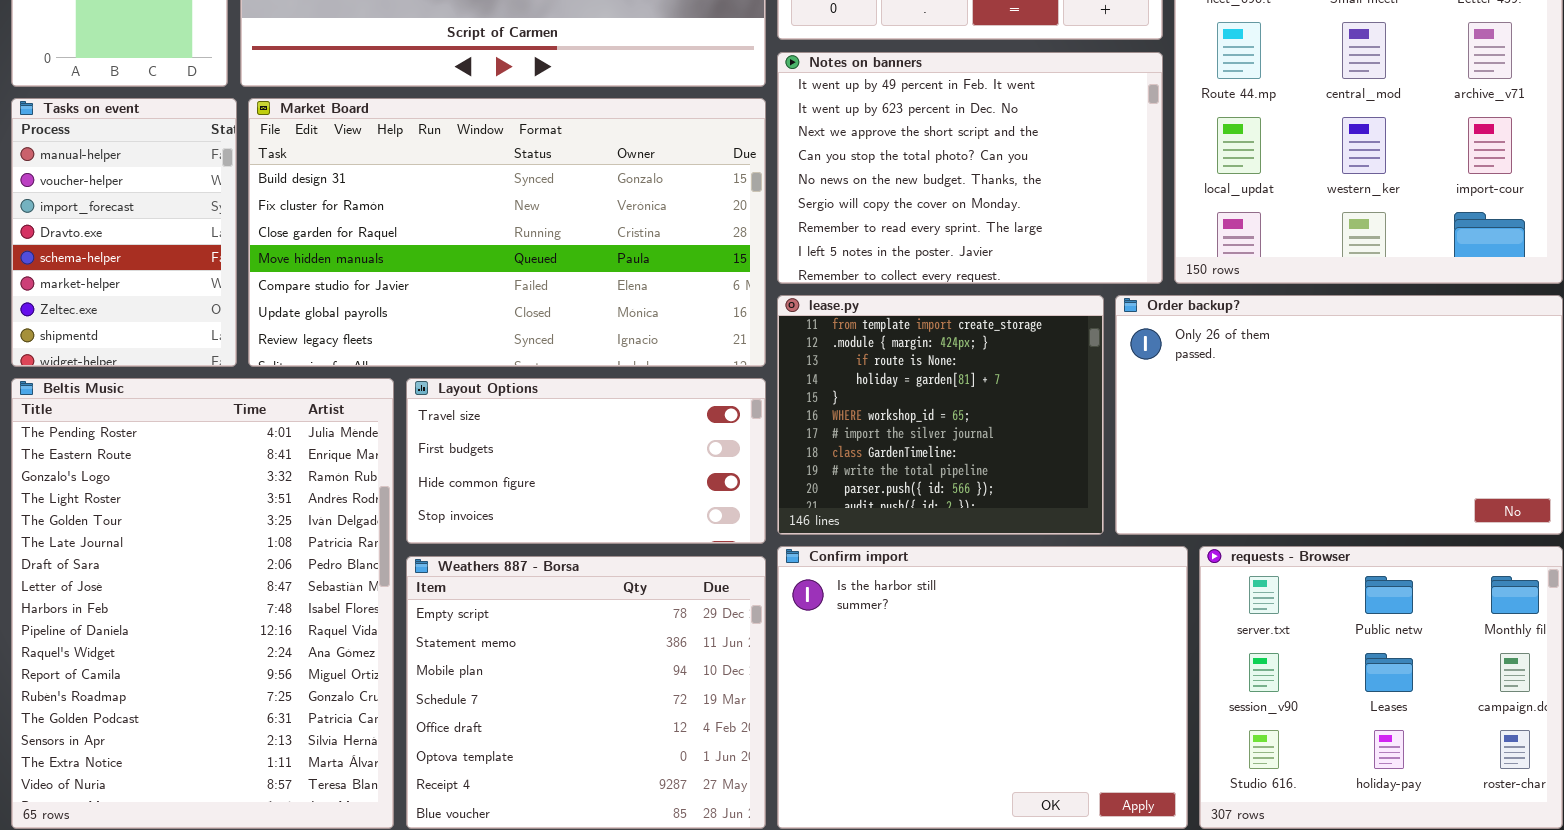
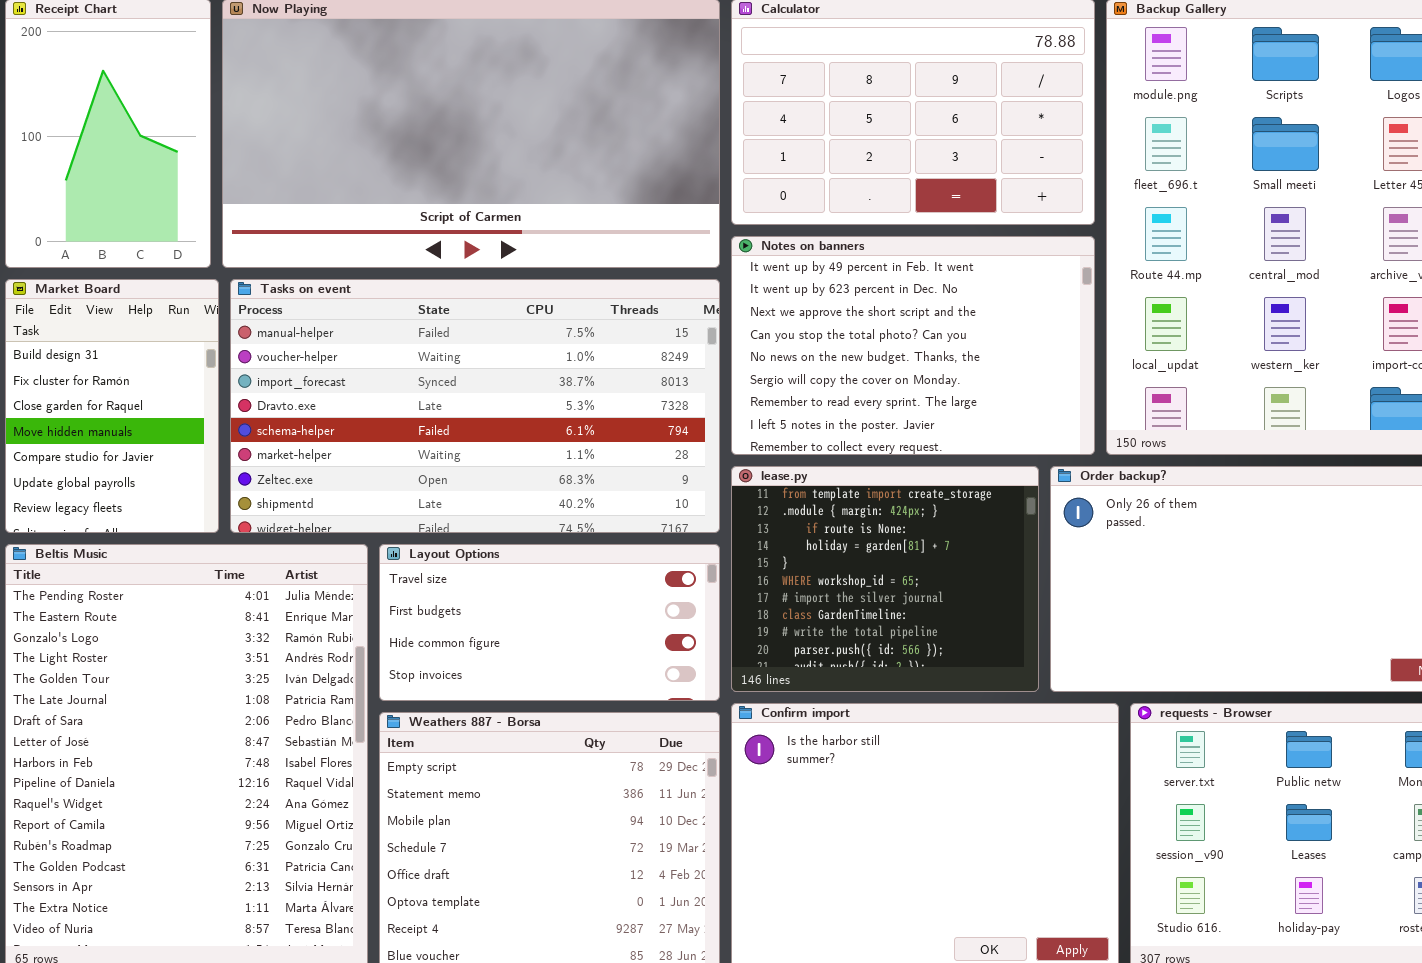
Tasks on event: [11,98,237,367] -> [230,279,720,533], moved, resized
Market Board: [248,98,766,367] -> [5,279,219,533], moved, resized

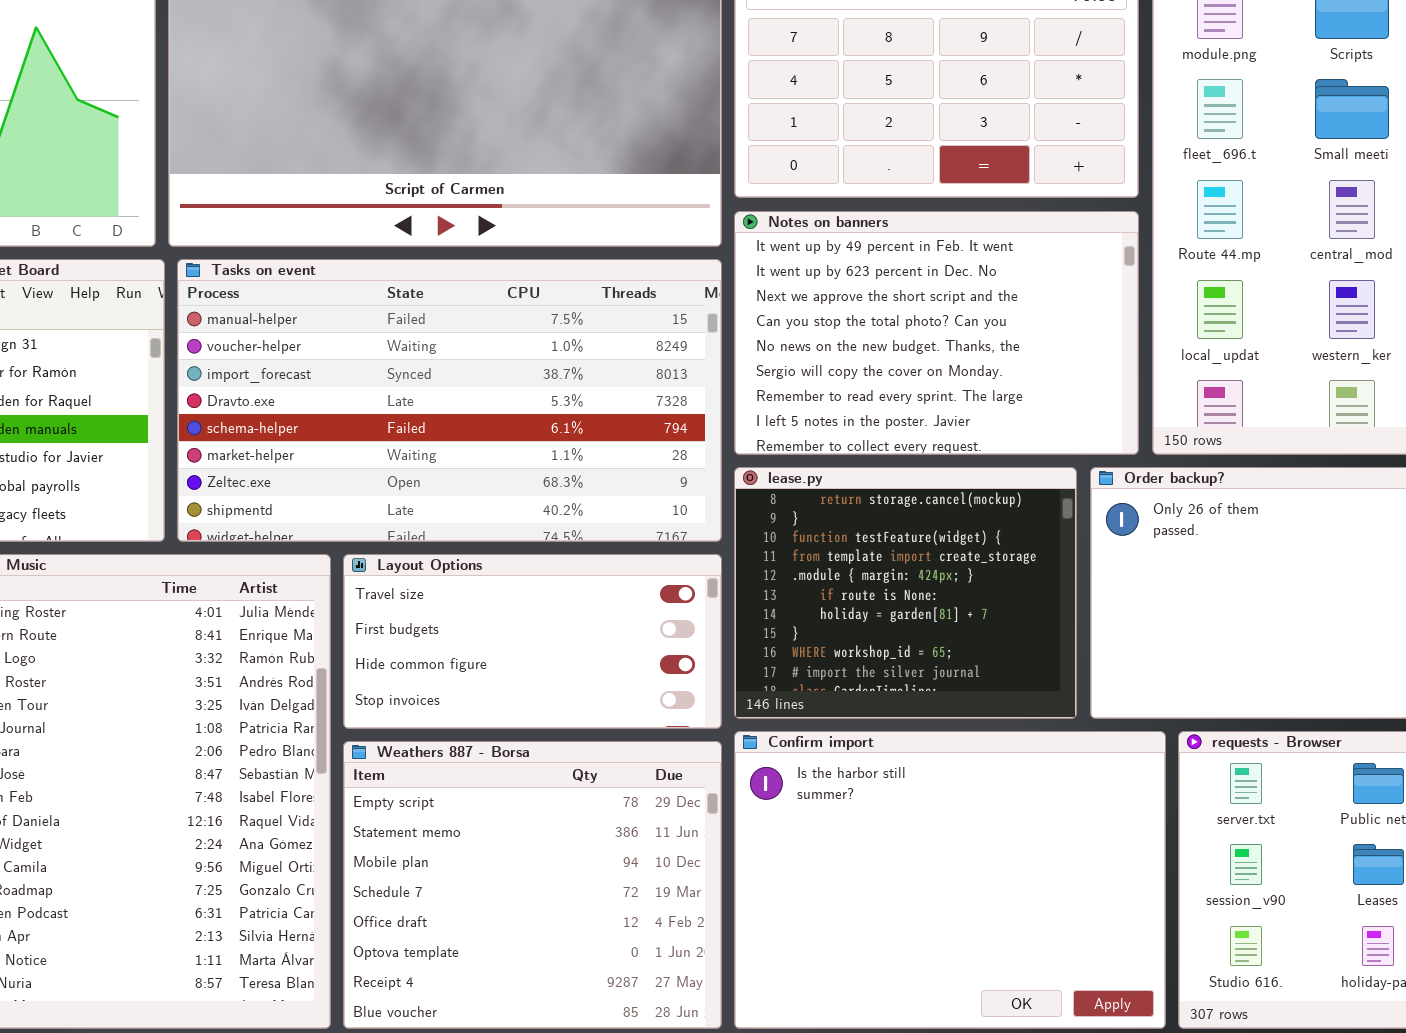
lease.py: [731,466,1039,692] -> [734,467,1077,719], scrolled up 3 rows

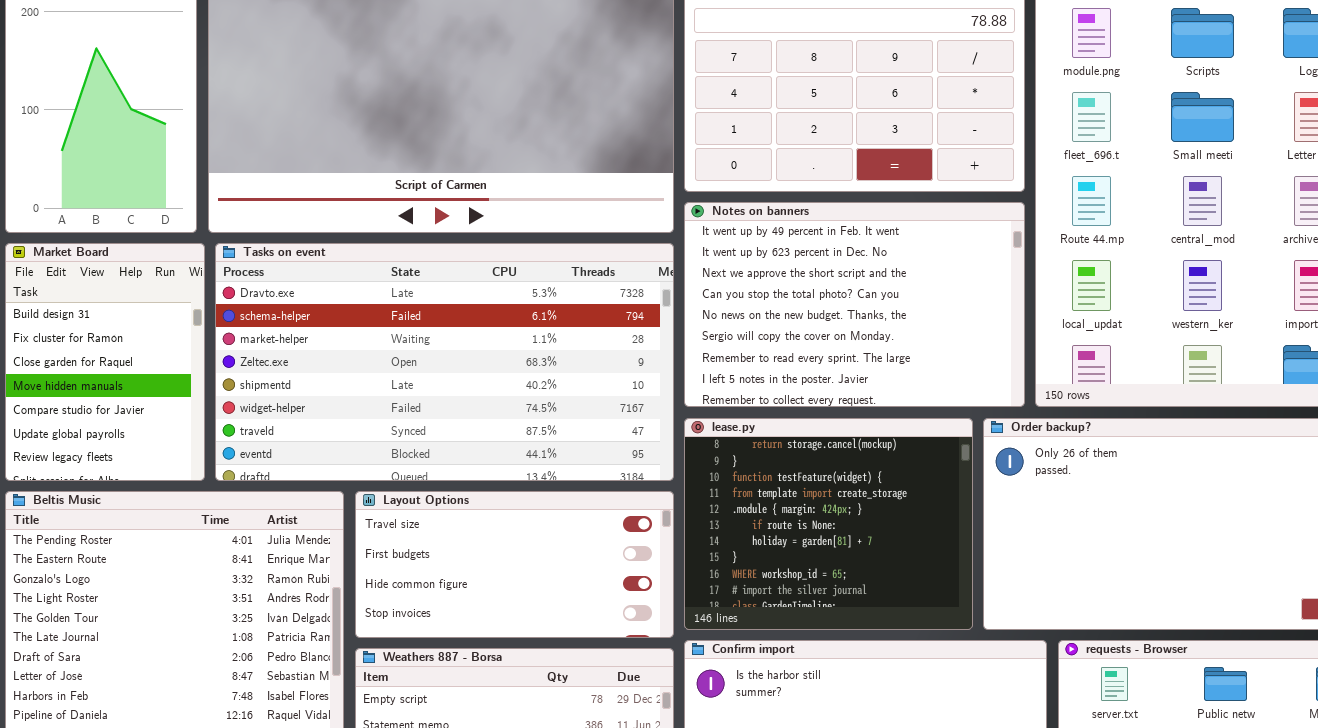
Tasks on event: [177,259,722,542] -> [215,243,674,481], scrolled down 3 rows

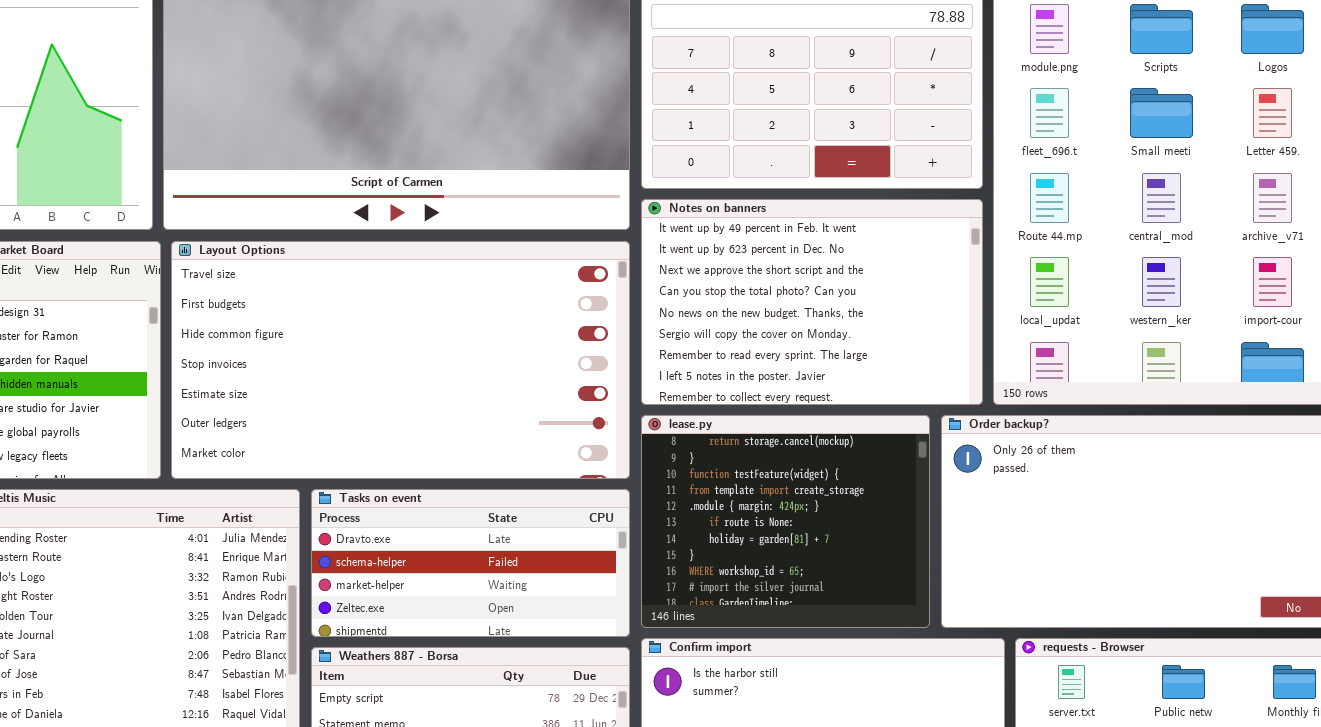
Tasks on event: [215,243,674,481] -> [311,489,630,637], moved, resized
Layout Options: [355,491,674,638] -> [171,241,630,479], moved, resized

